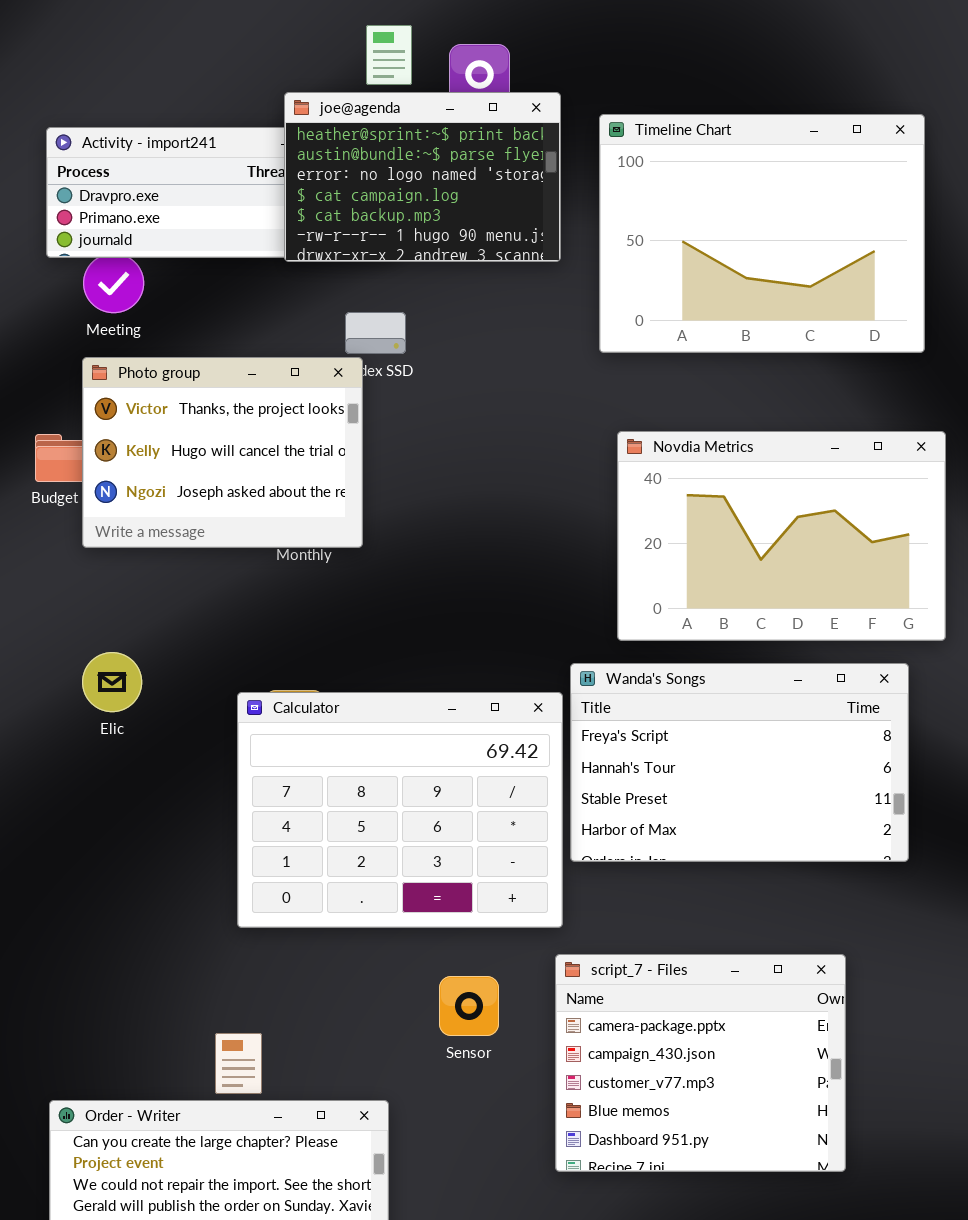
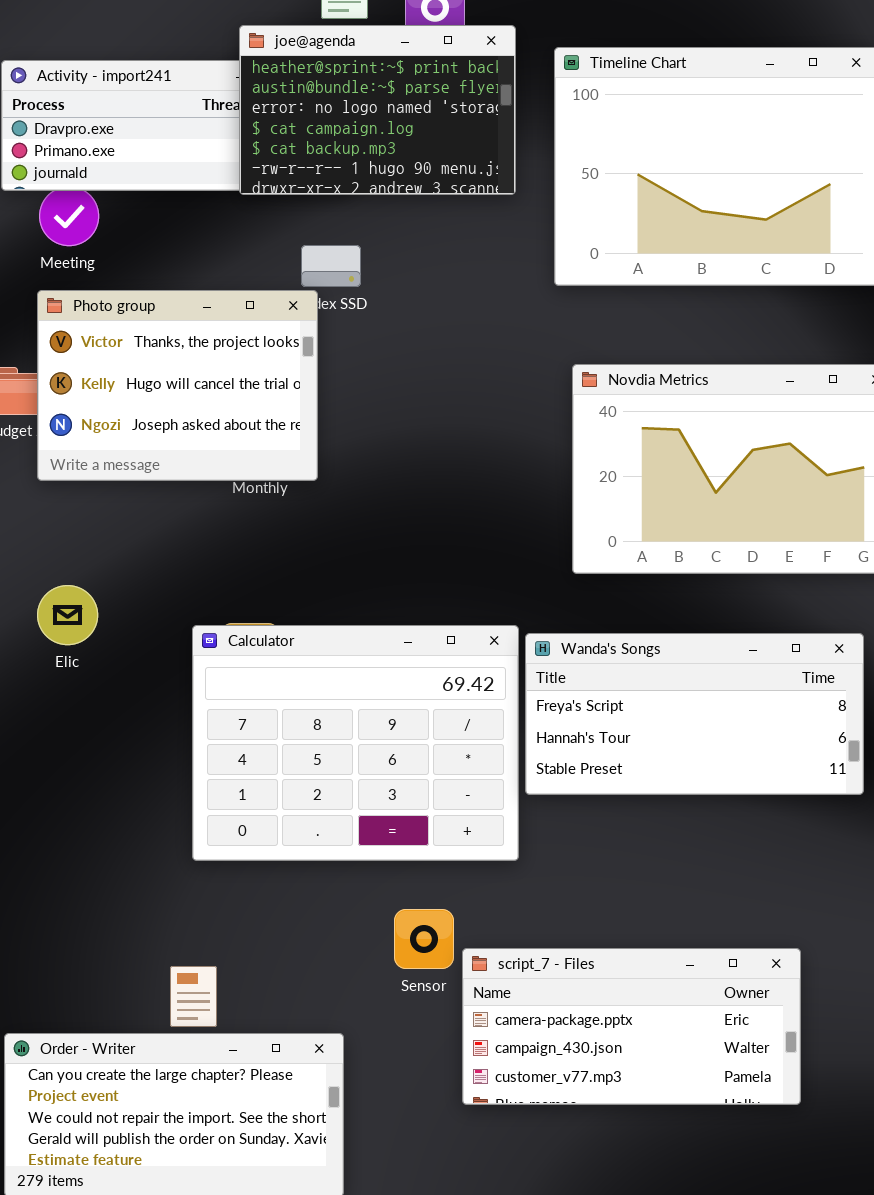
Wanda's Songs: [570,663,909,862] -> [525,633,864,795], resized
script_7 - Files: [555,954,846,1172] -> [462,948,801,1105], resized

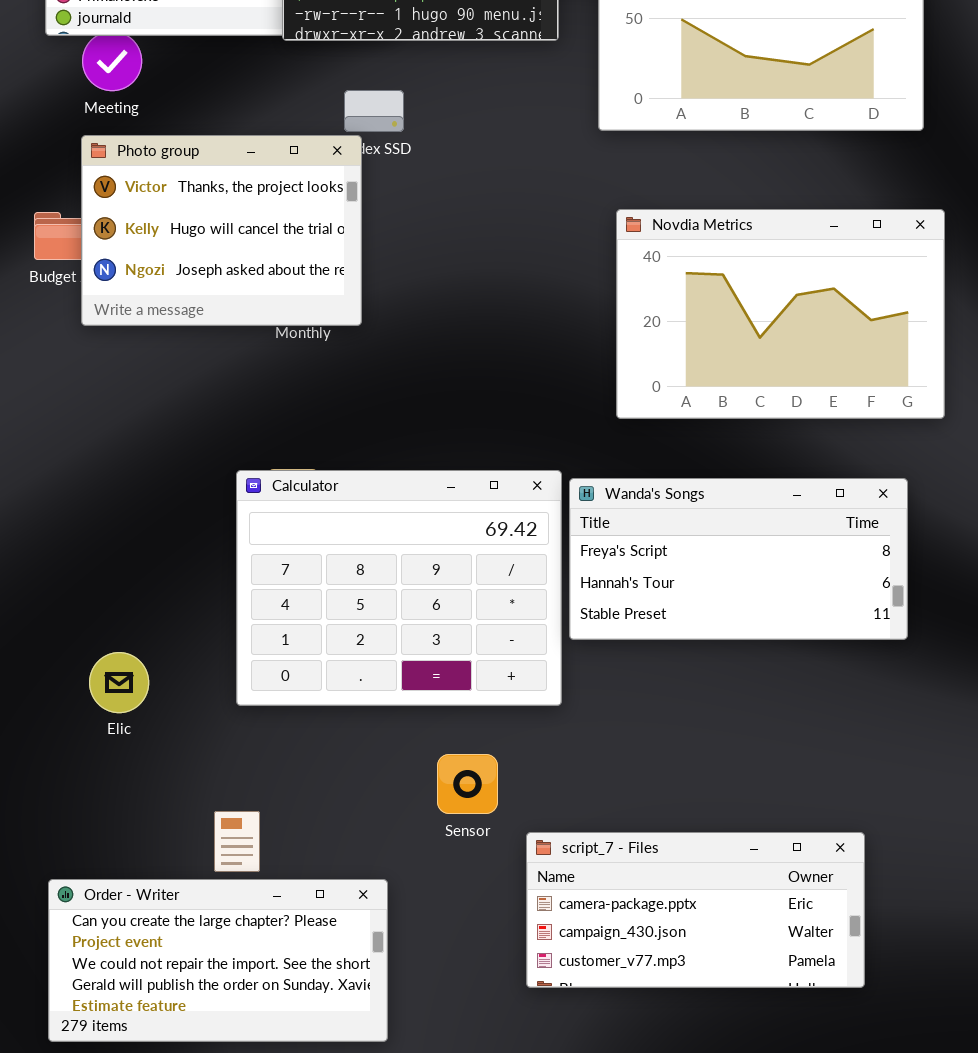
Elic: [37,585,98,645] -> [89,652,149,713], moved
script_7 - Files: [462,948,801,1105] -> [526,832,865,988], moved

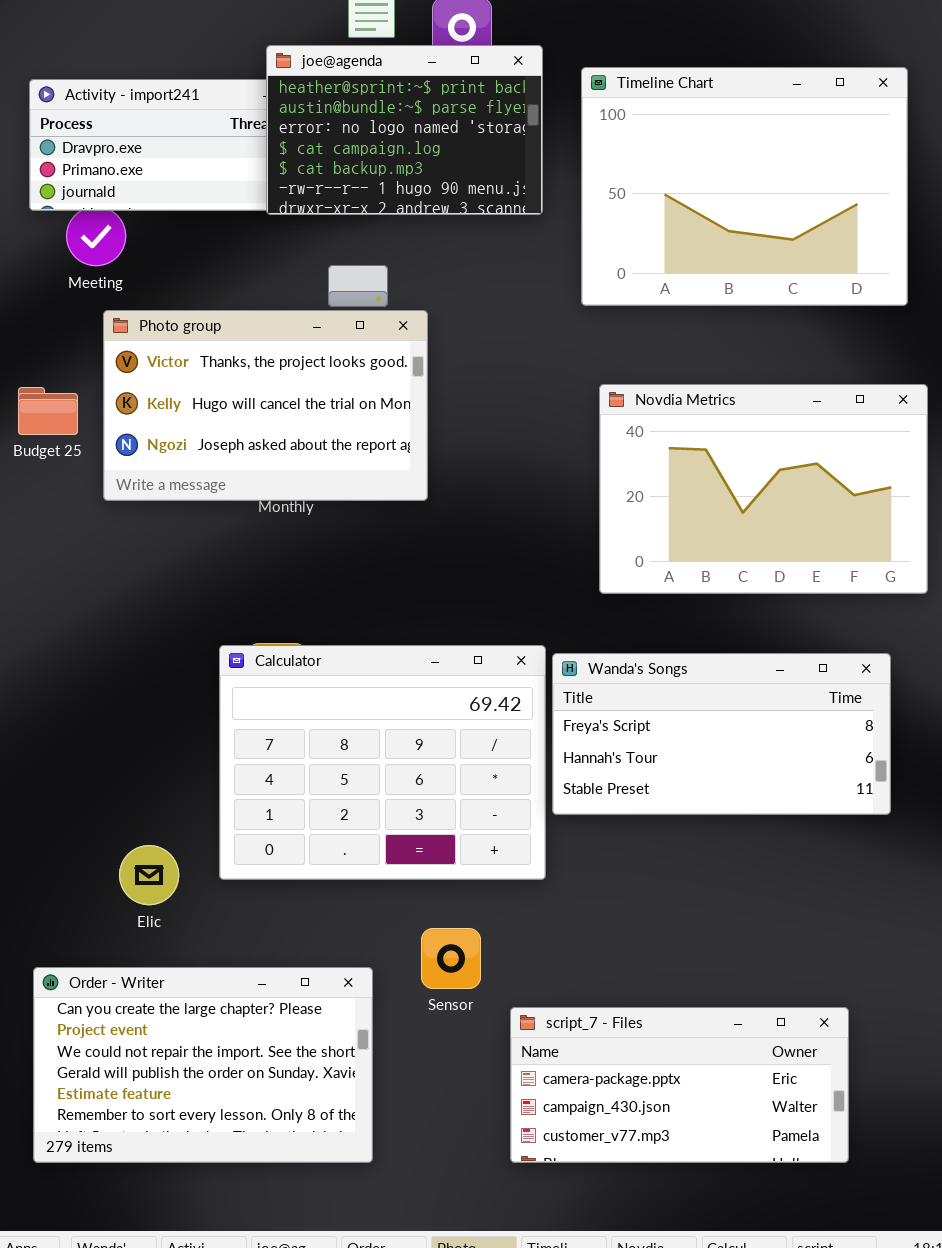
Photo group: [81,135,362,326] -> [103,310,428,501], moved, resized
Elic: [89,652,149,713] -> [119,845,179,905], moved
Order - Writer: [48,879,388,1042] -> [33,967,373,1163], moved, resized

